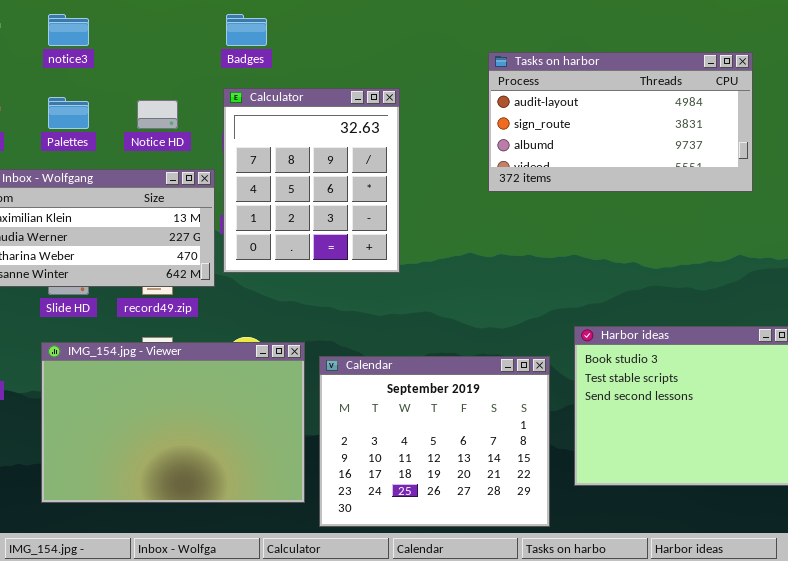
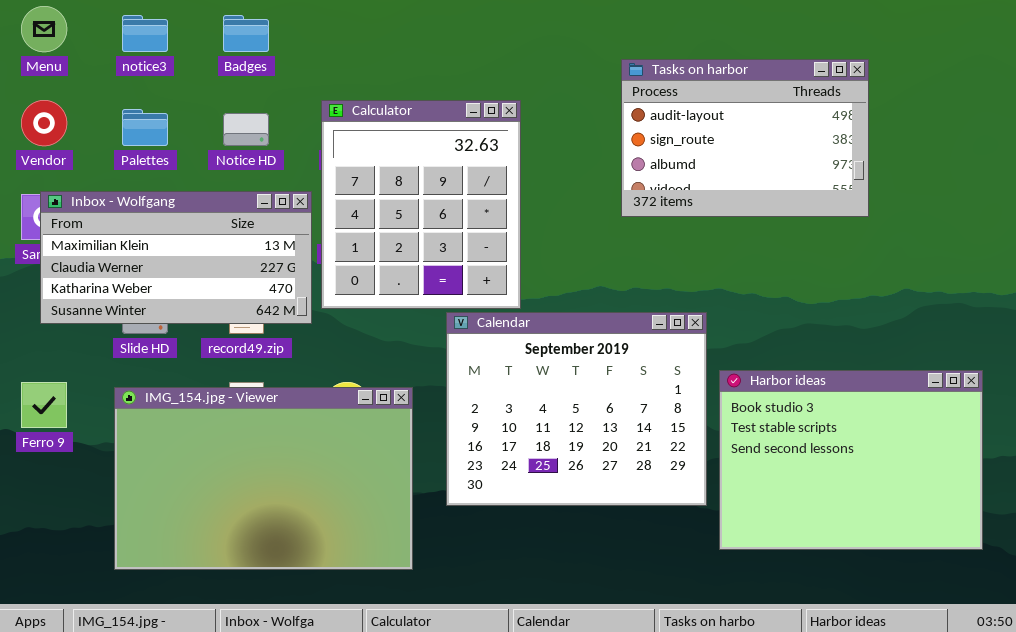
Badges: [226,14,267,46] -> [223,15,269,52], moved
Tasks on harbor: [488,52,753,192] -> [621,59,869,217], resized
Calendar: [319,356,550,527] -> [446,312,707,506], moved

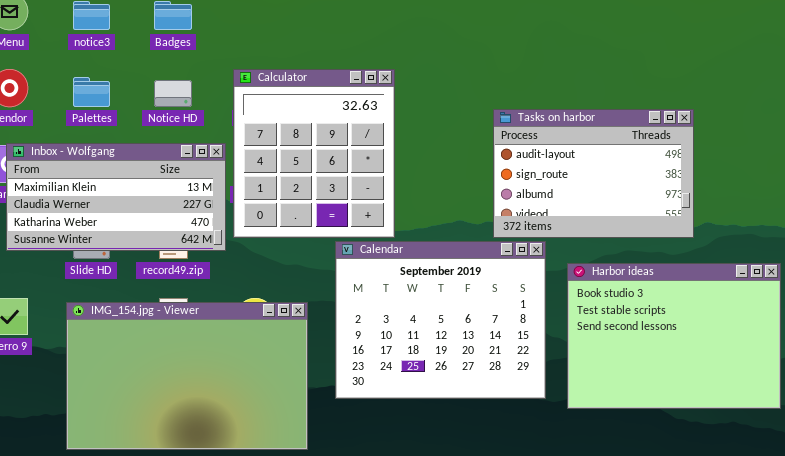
Tasks on harbor: [621,59,869,217] -> [493,109,694,238], moved
Harbor ideas: [719,370,983,550] -> [567,263,781,409], moved

